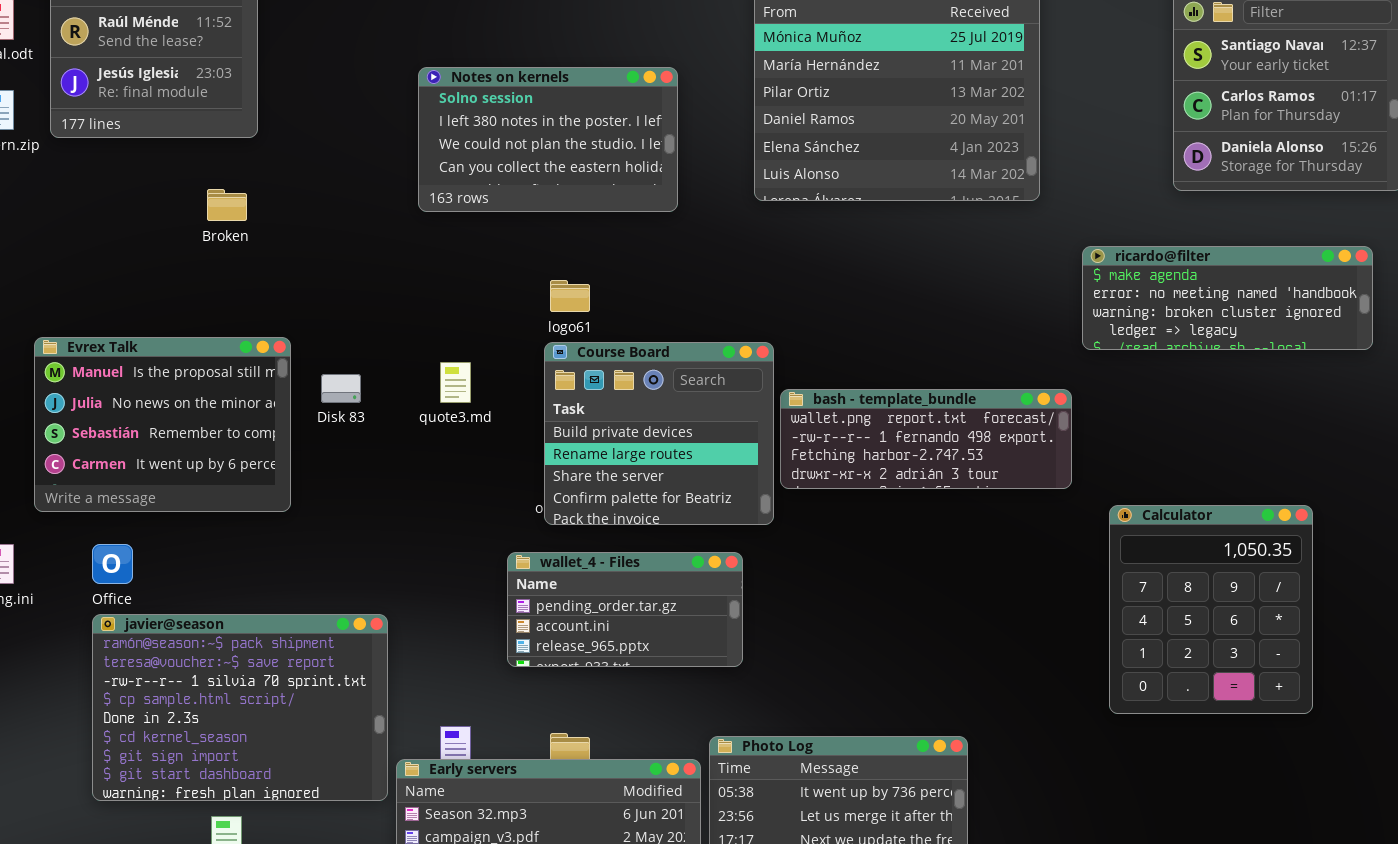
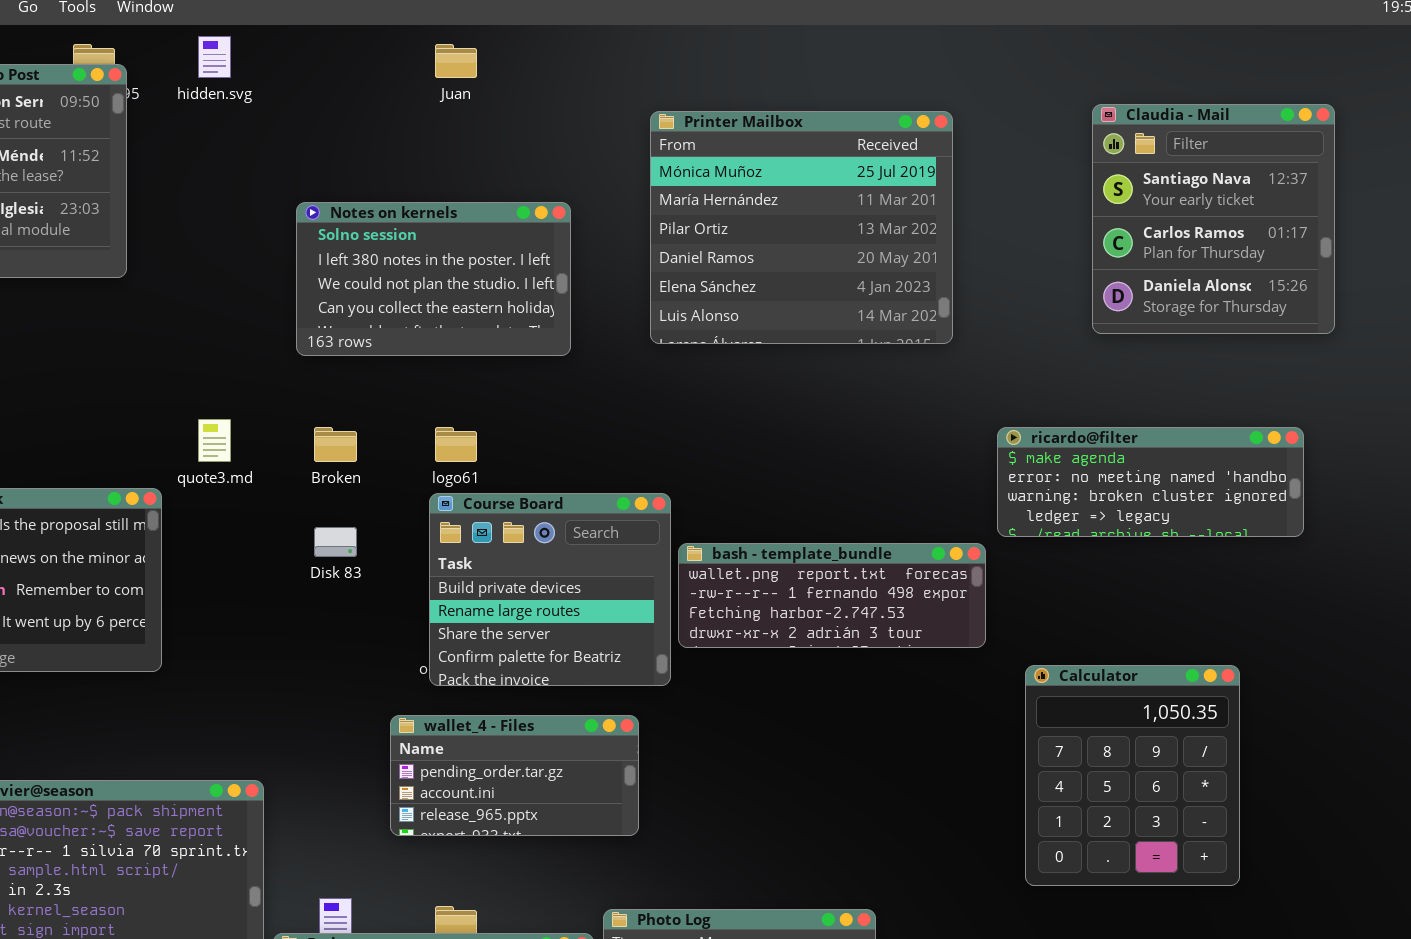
Broken: [207,189,247,221] -> [314,427,357,462], moved
ricardo@filter: [1082,246,1373,350] -> [997,427,1304,537], moved
quote3.md: [440,362,471,403] -> [198,419,231,462], moved
Disk 83: [321,374,361,403] -> [314,527,357,557], moved

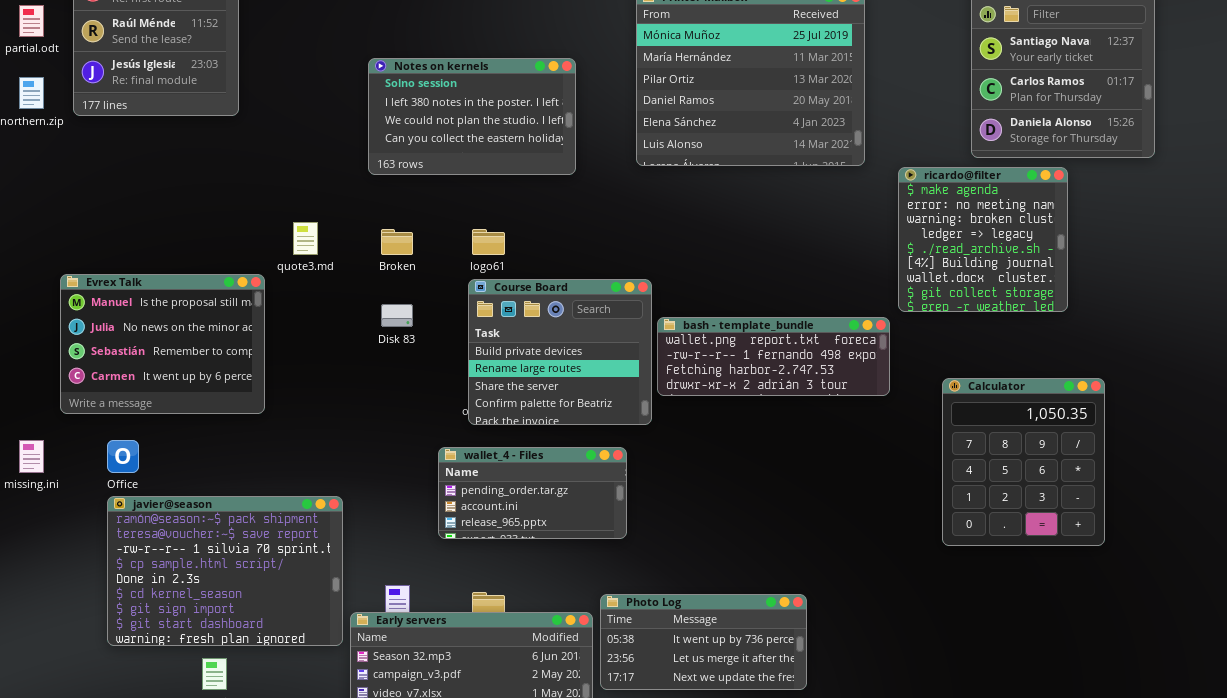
ricardo@filter: [997,427,1304,537] -> [898,167,1068,312], resized
Calculator: [1025,665,1240,886] -> [942,378,1105,546], moved

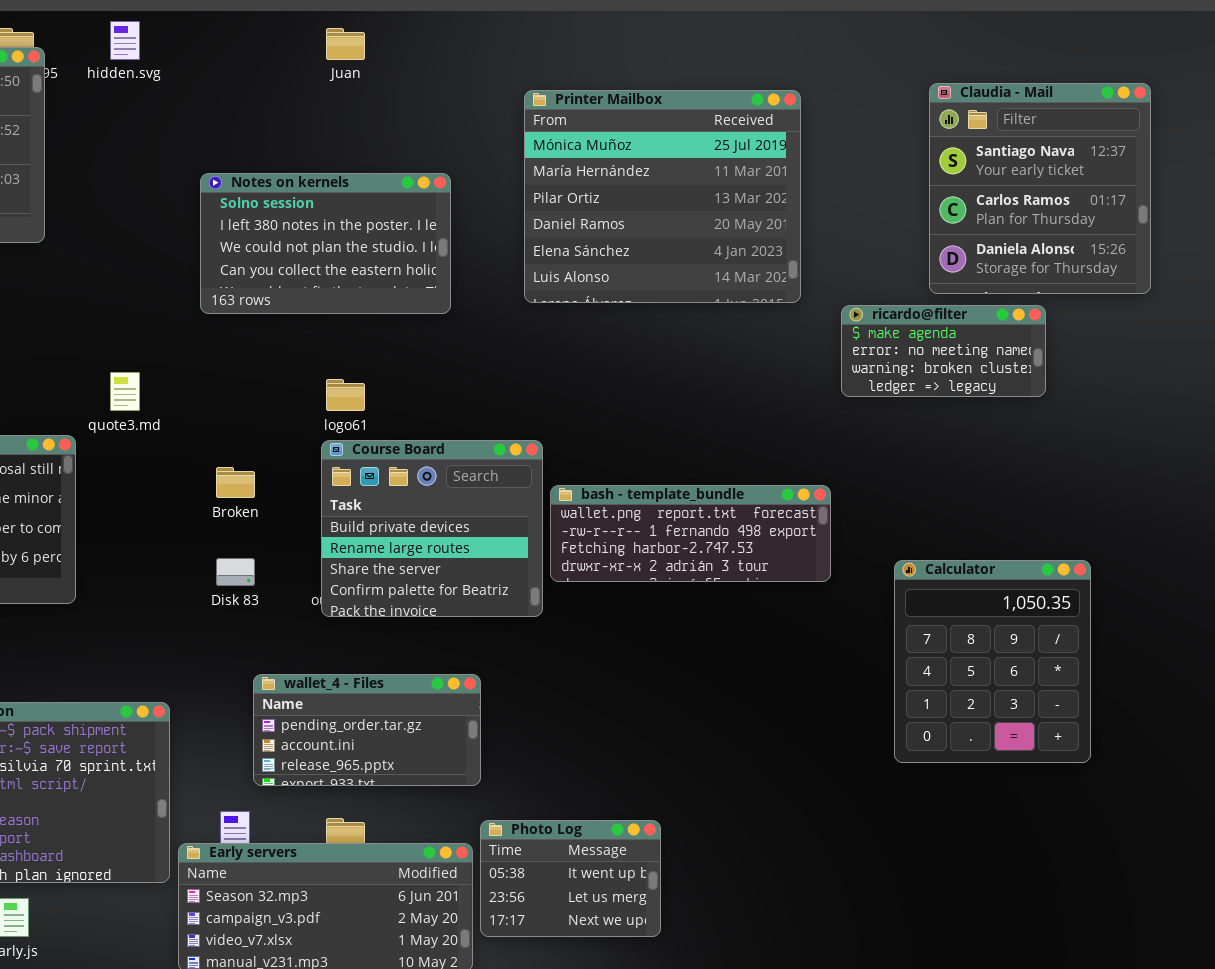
ricardo@filter: [898,167,1068,312] -> [841,305,1046,397], resized
Broken: [381,229,413,255] -> [216,467,255,498], moved
Disk 83: [381,304,413,327] -> [216,558,255,586], moved
wallet_4 - Files: [438,447,627,539] -> [253,674,481,786], moved
Photo Log: [600,594,807,690] -> [480,820,661,937], resized

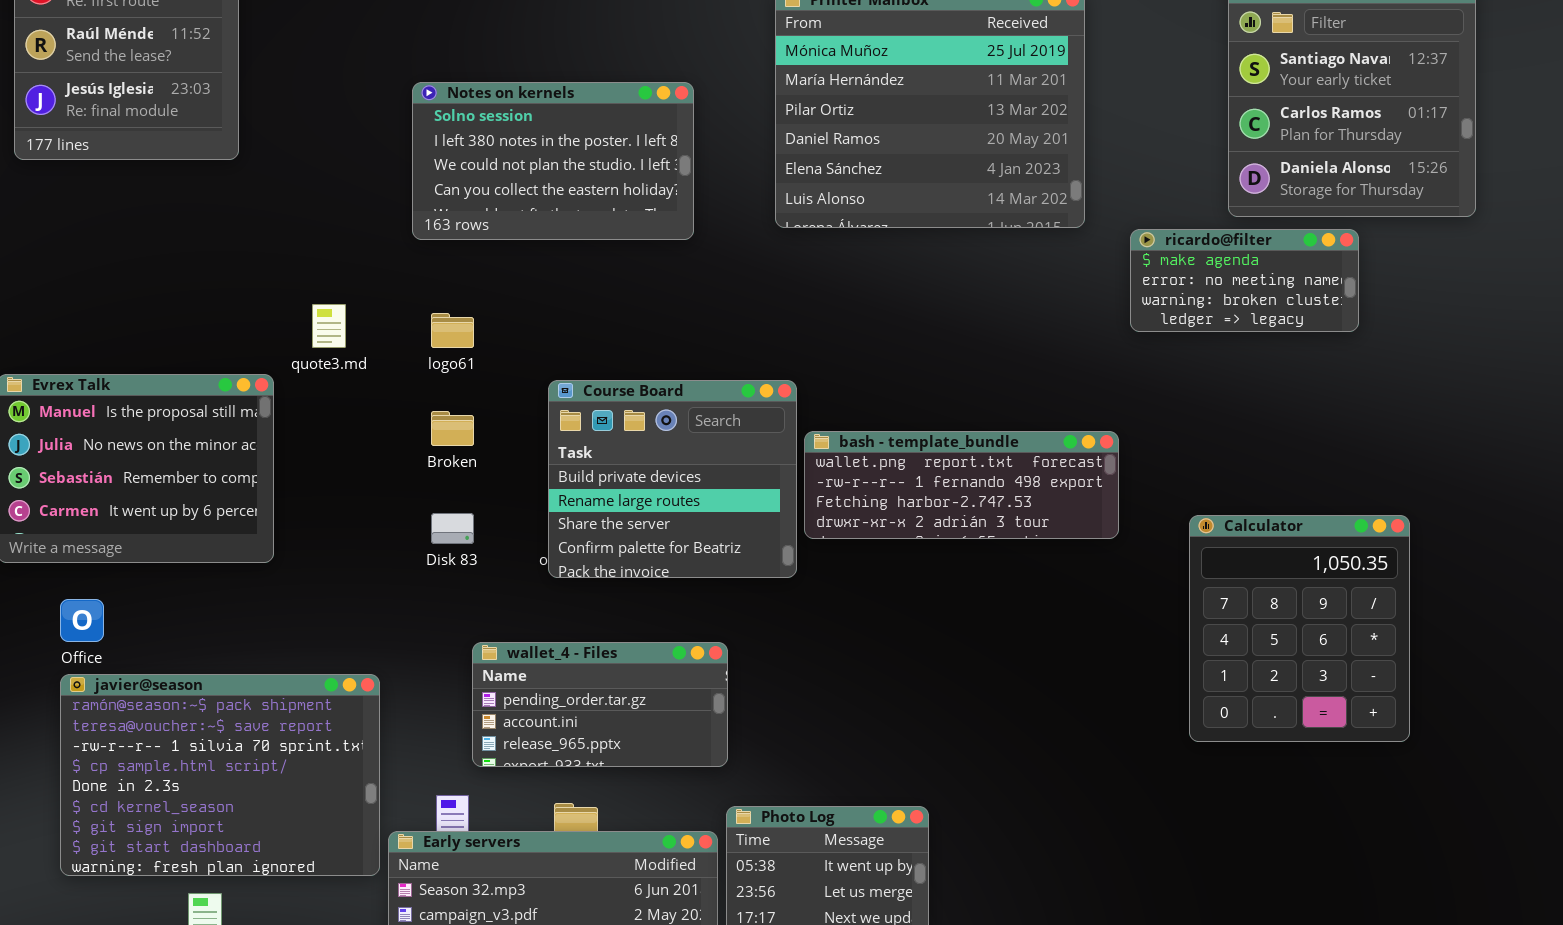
logo61: [326,379,365,411] -> [431,313,474,348], moved

